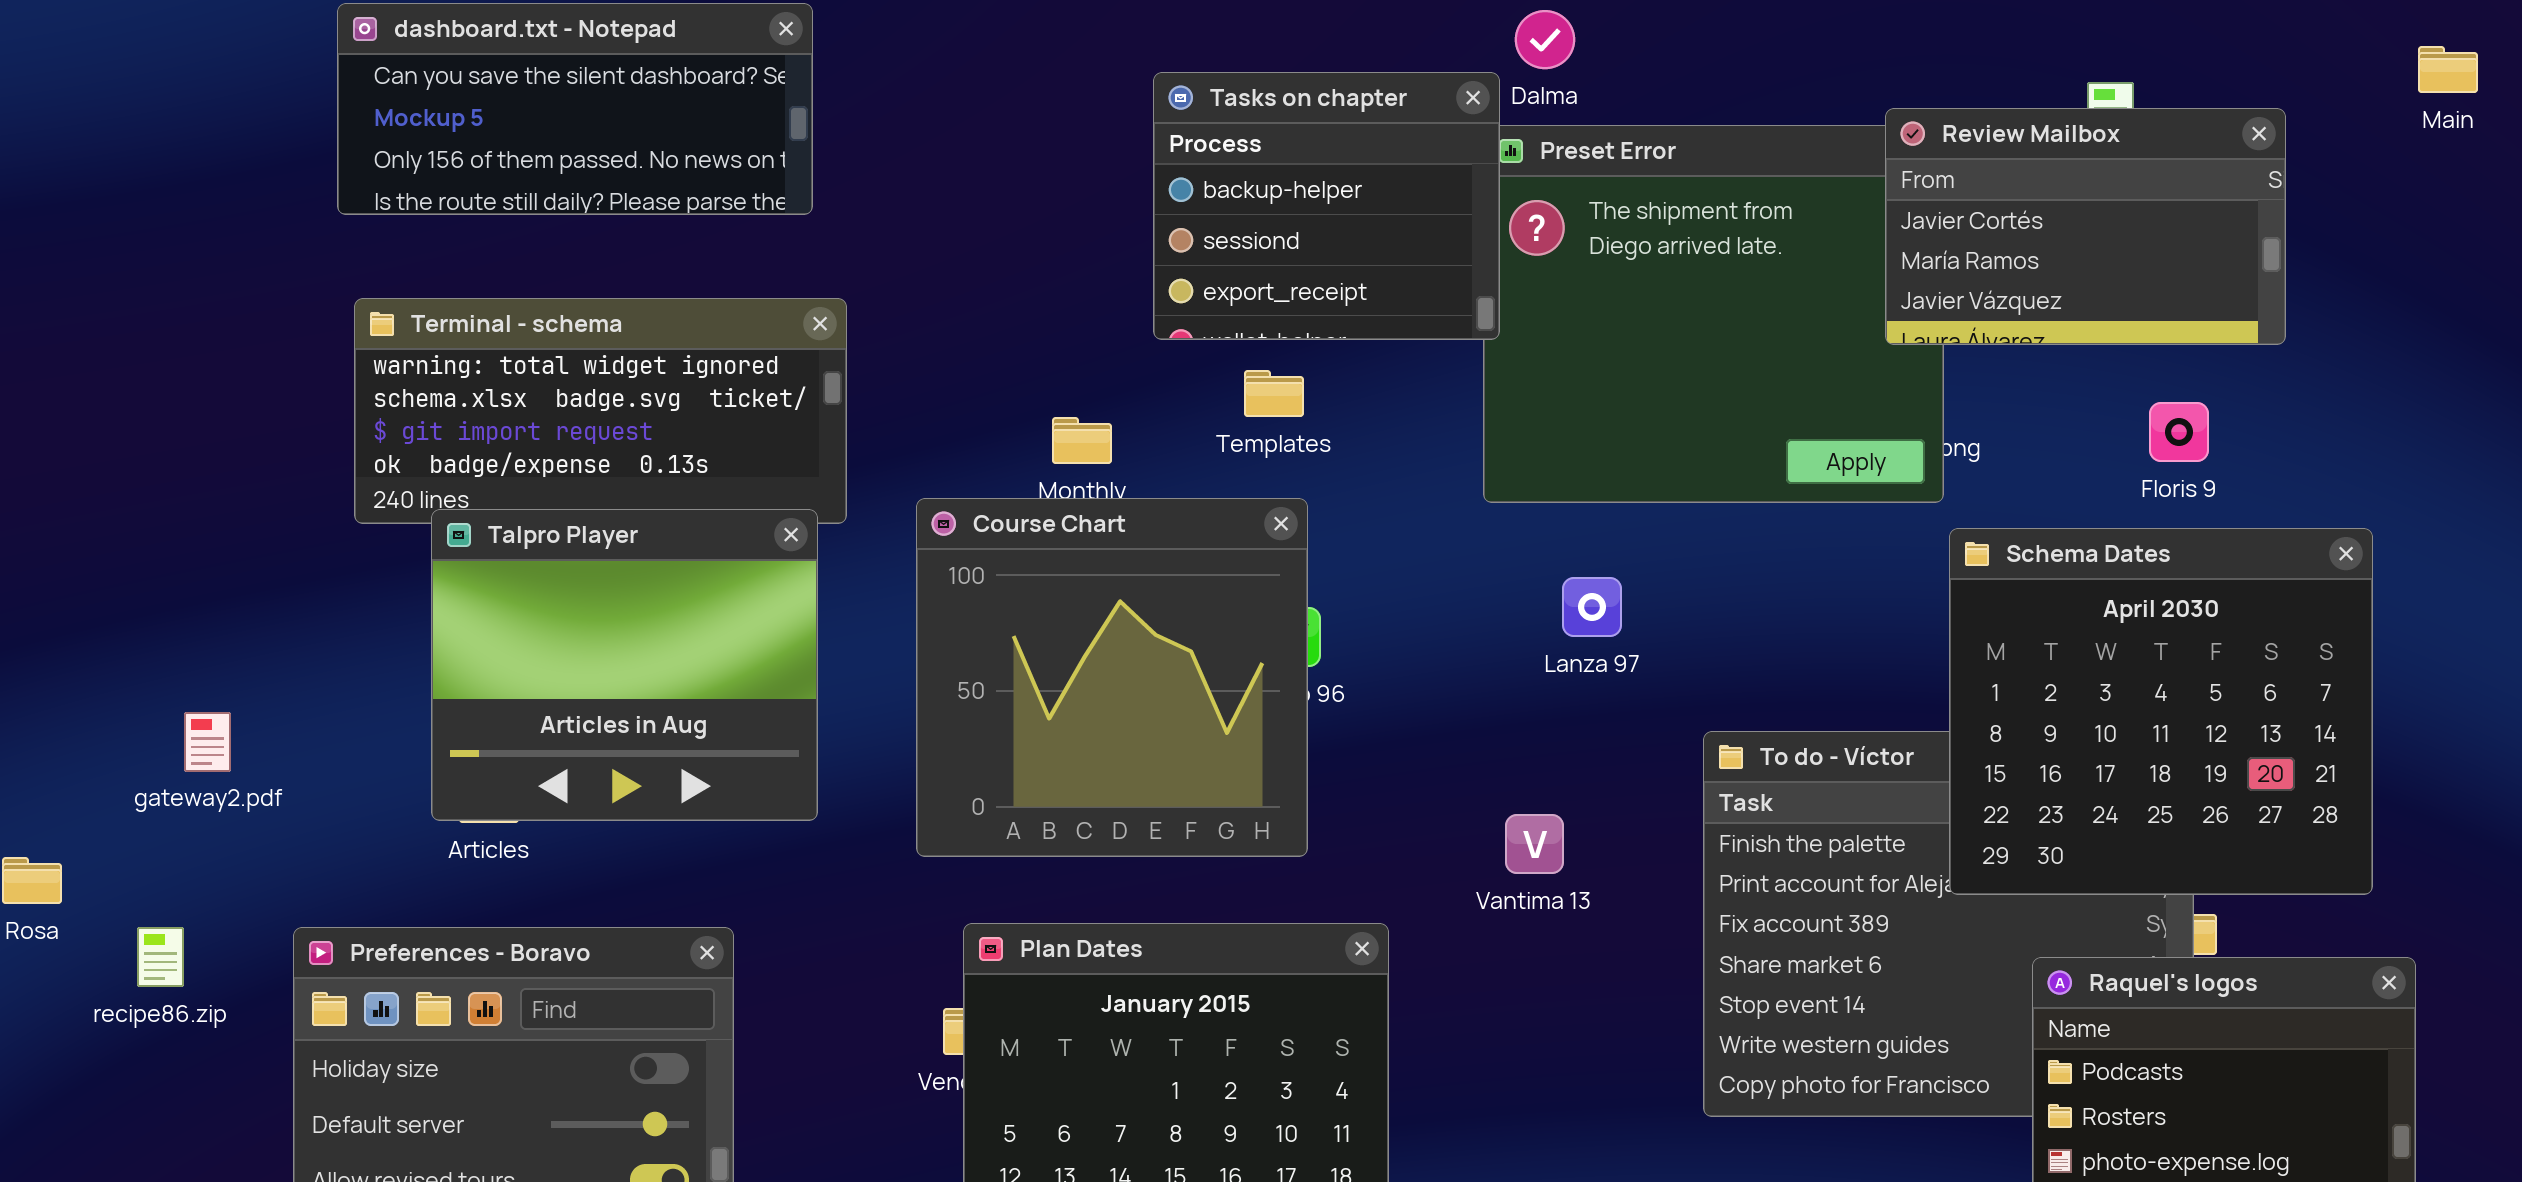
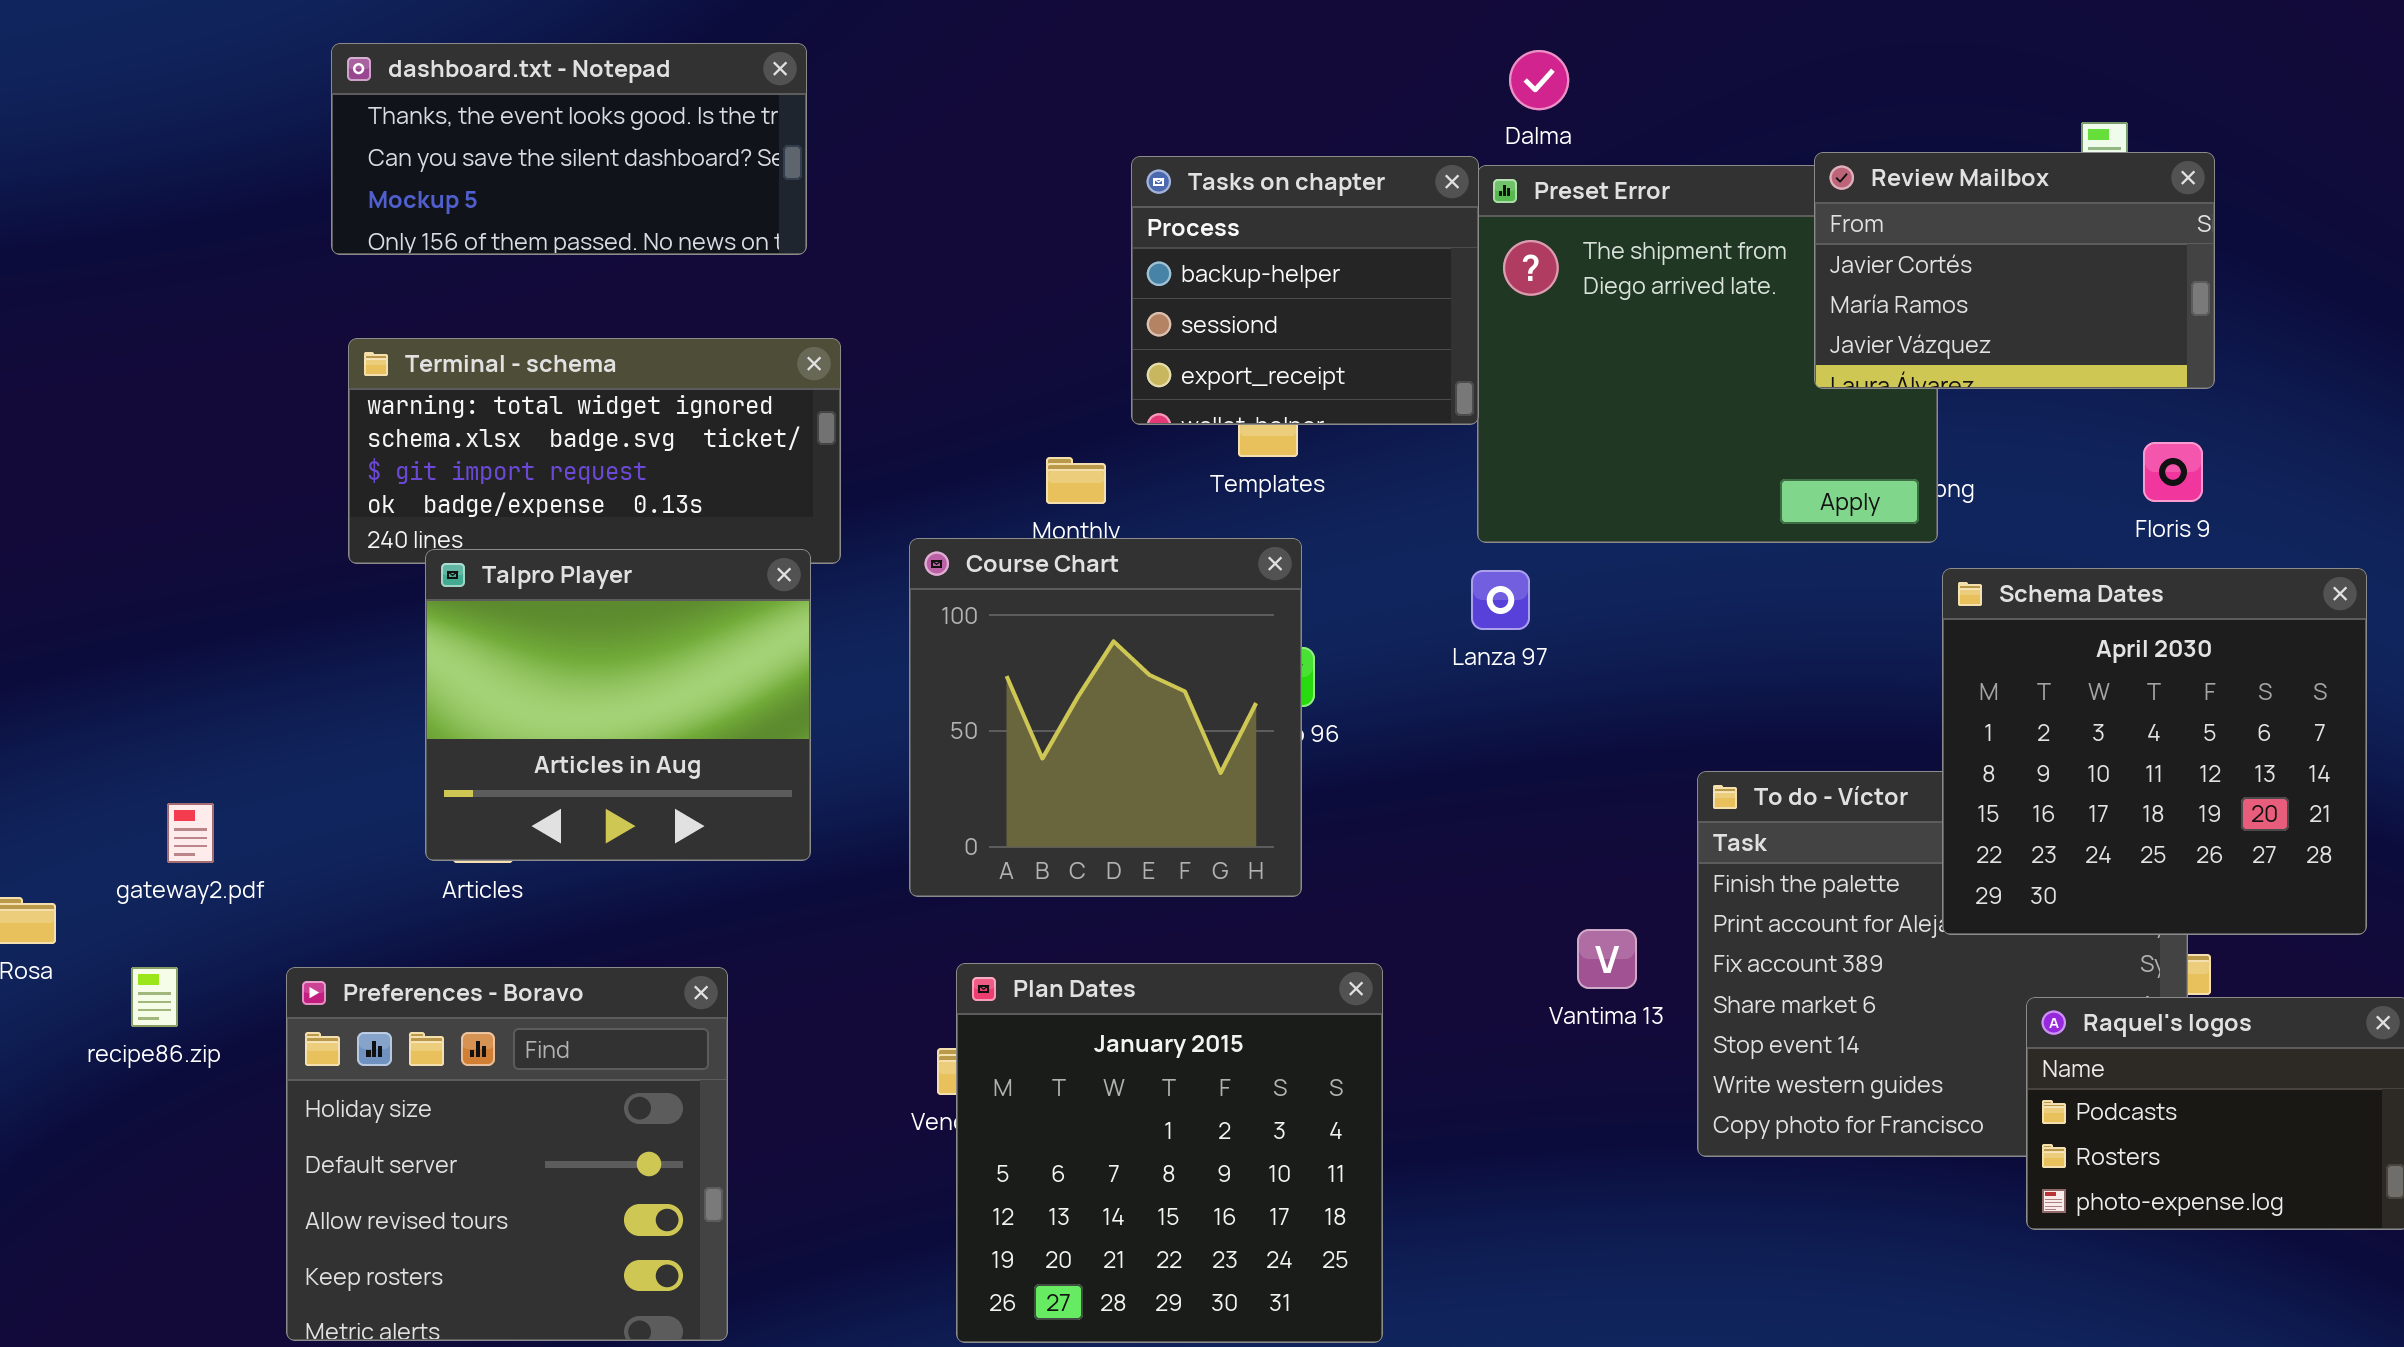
dashboard.txt - Notepad: [337,3,813,215] -> [331,43,807,255], scrolled up 1 row
Tasks on chapter: [1153,72,1500,340] -> [1131,156,1479,425], moved
Review Mailbox: [1885,108,2286,345] -> [1814,152,2215,389], moved
Lanza 97: [1562,577,1622,637] -> [1471,570,1530,630], moved
gateway2.pdf: [184,712,231,772] -> [167,803,214,863], moved
Vantima 13: [1505,814,1564,874] -> [1577,929,1637,989], moved

